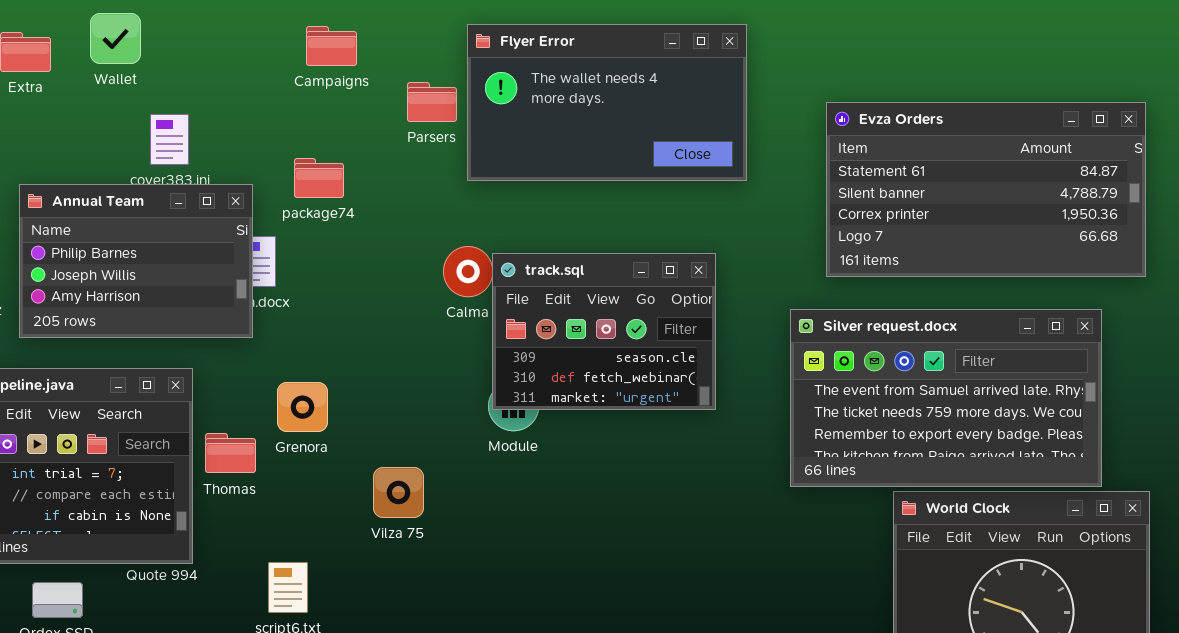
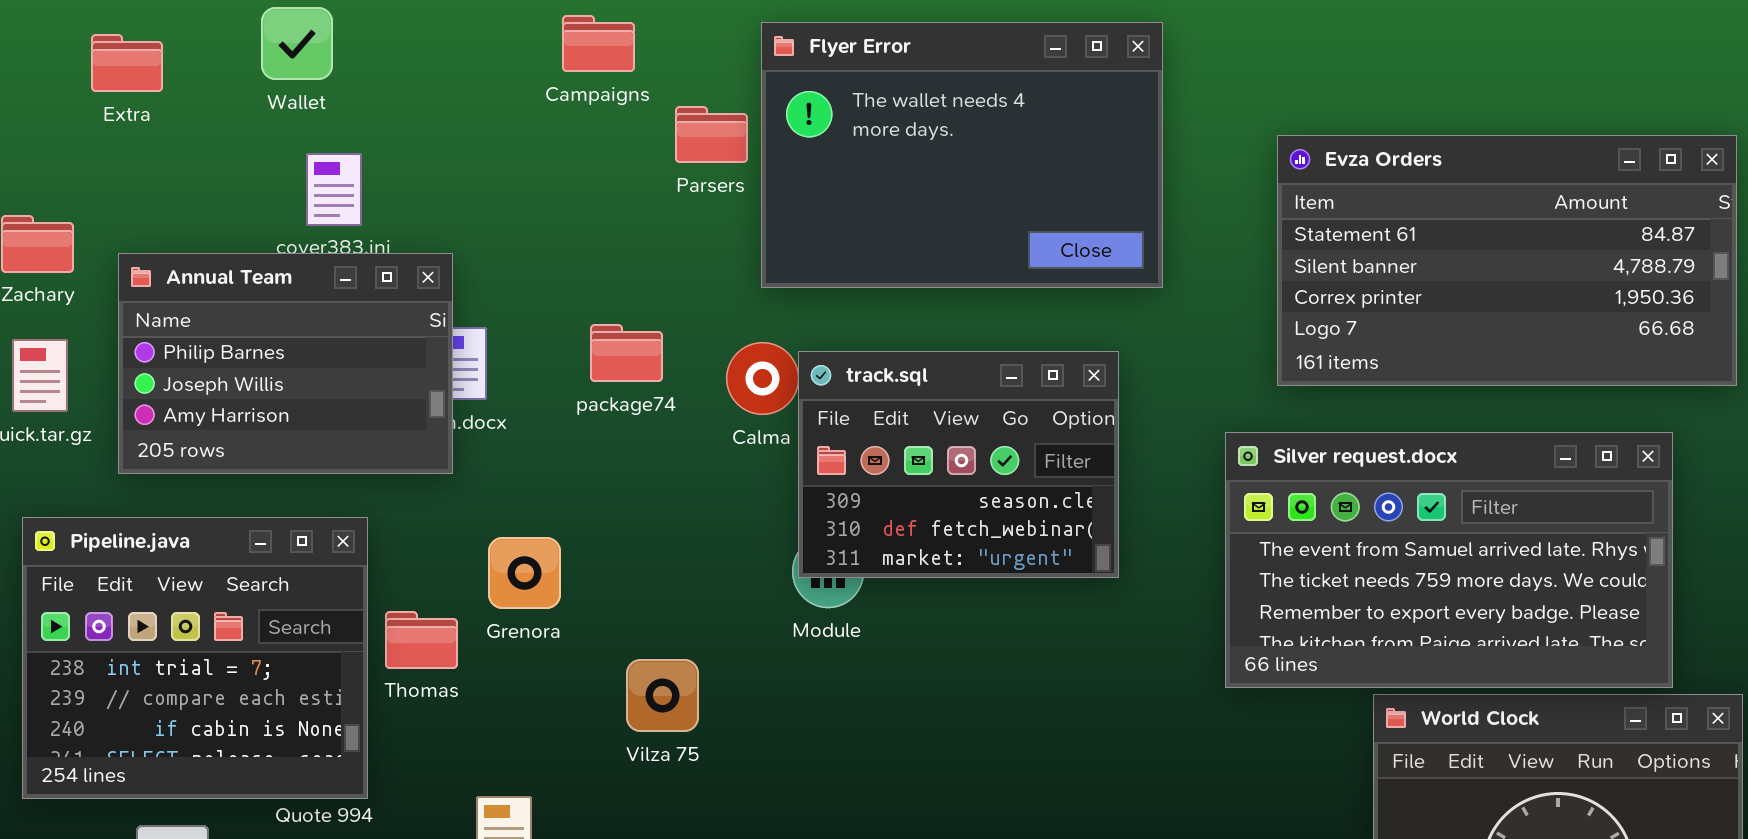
Wallet: [90,13,141,64] -> [261,7,333,80], moved
Flyer Error: [467,24,747,181] -> [761,22,1163,288], resized
Campaigns: [306,26,357,66] -> [562,15,635,72], moved
package74: [294,158,344,198] -> [590,324,663,382], moved

